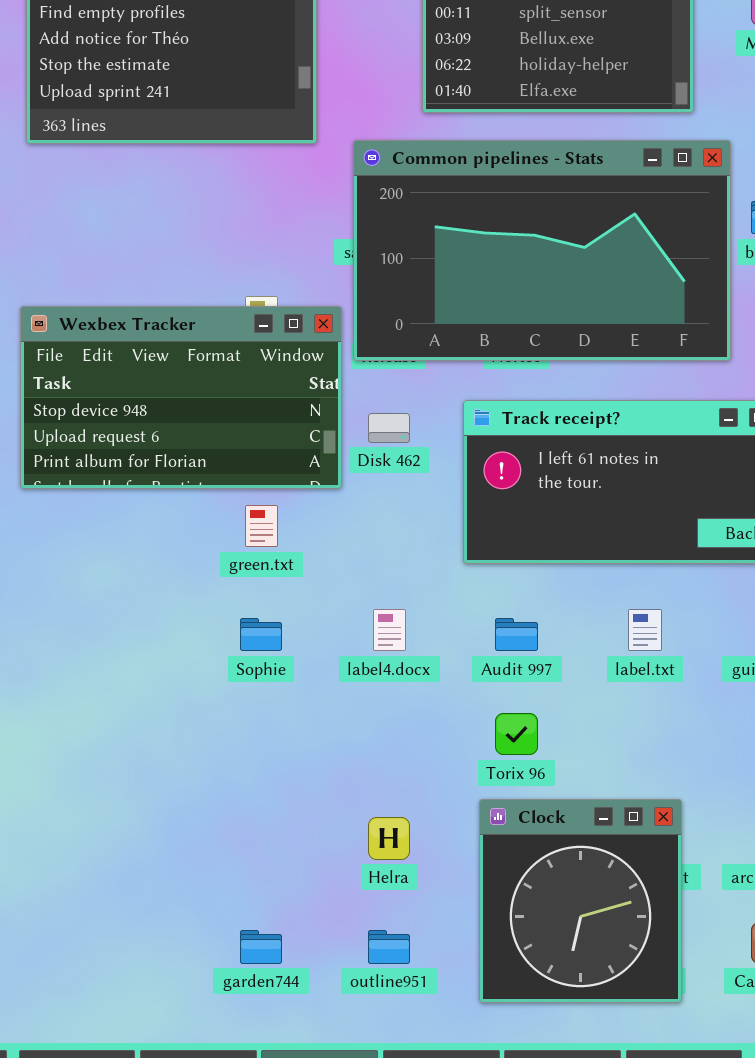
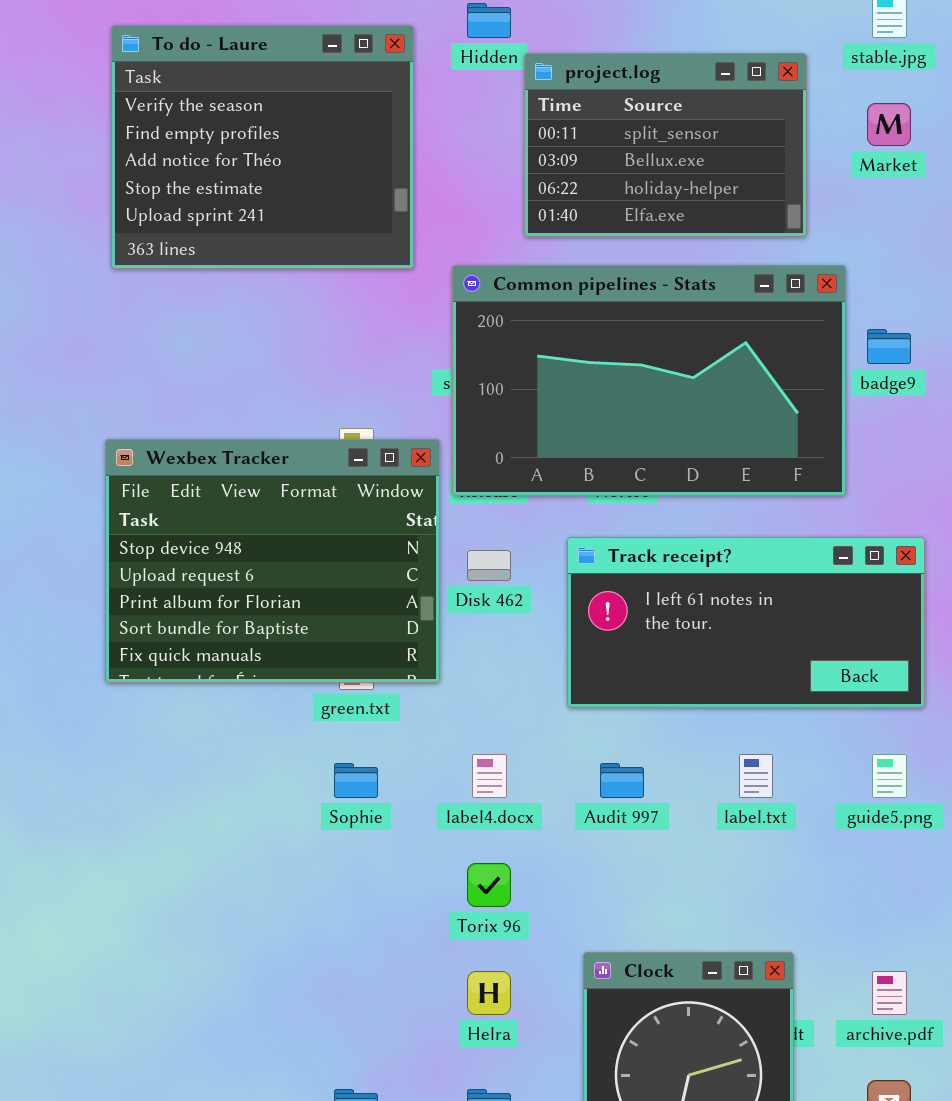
Wexbex Tracker: [20,306,342,489] -> [105,439,440,683], resized
Torix 96: [495,713,538,755] -> [467,863,511,907], moved

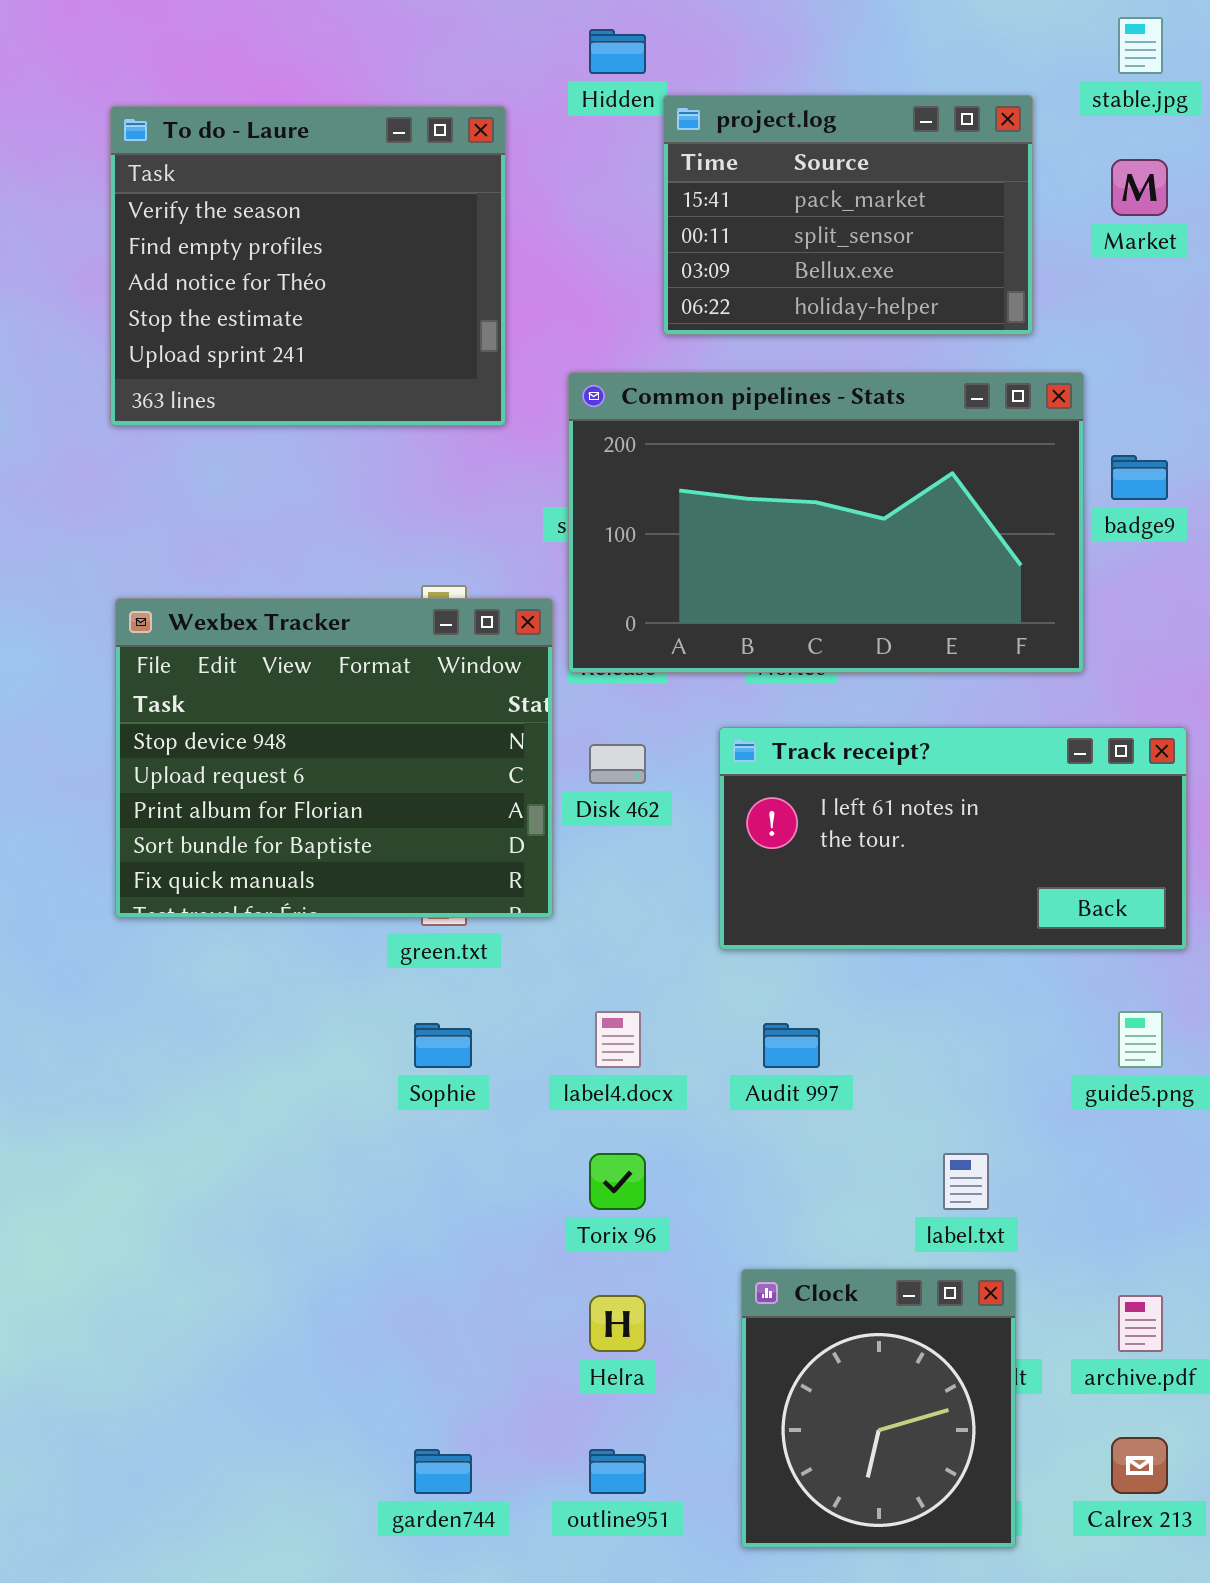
To do - Laure: [111,25,414,269] -> [110,106,506,426], moved
project.log: [524,53,807,237] -> [663,95,1033,335], scrolled up 1 row
label.txt: [739,754,773,798] -> [943,1153,989,1210], moved

